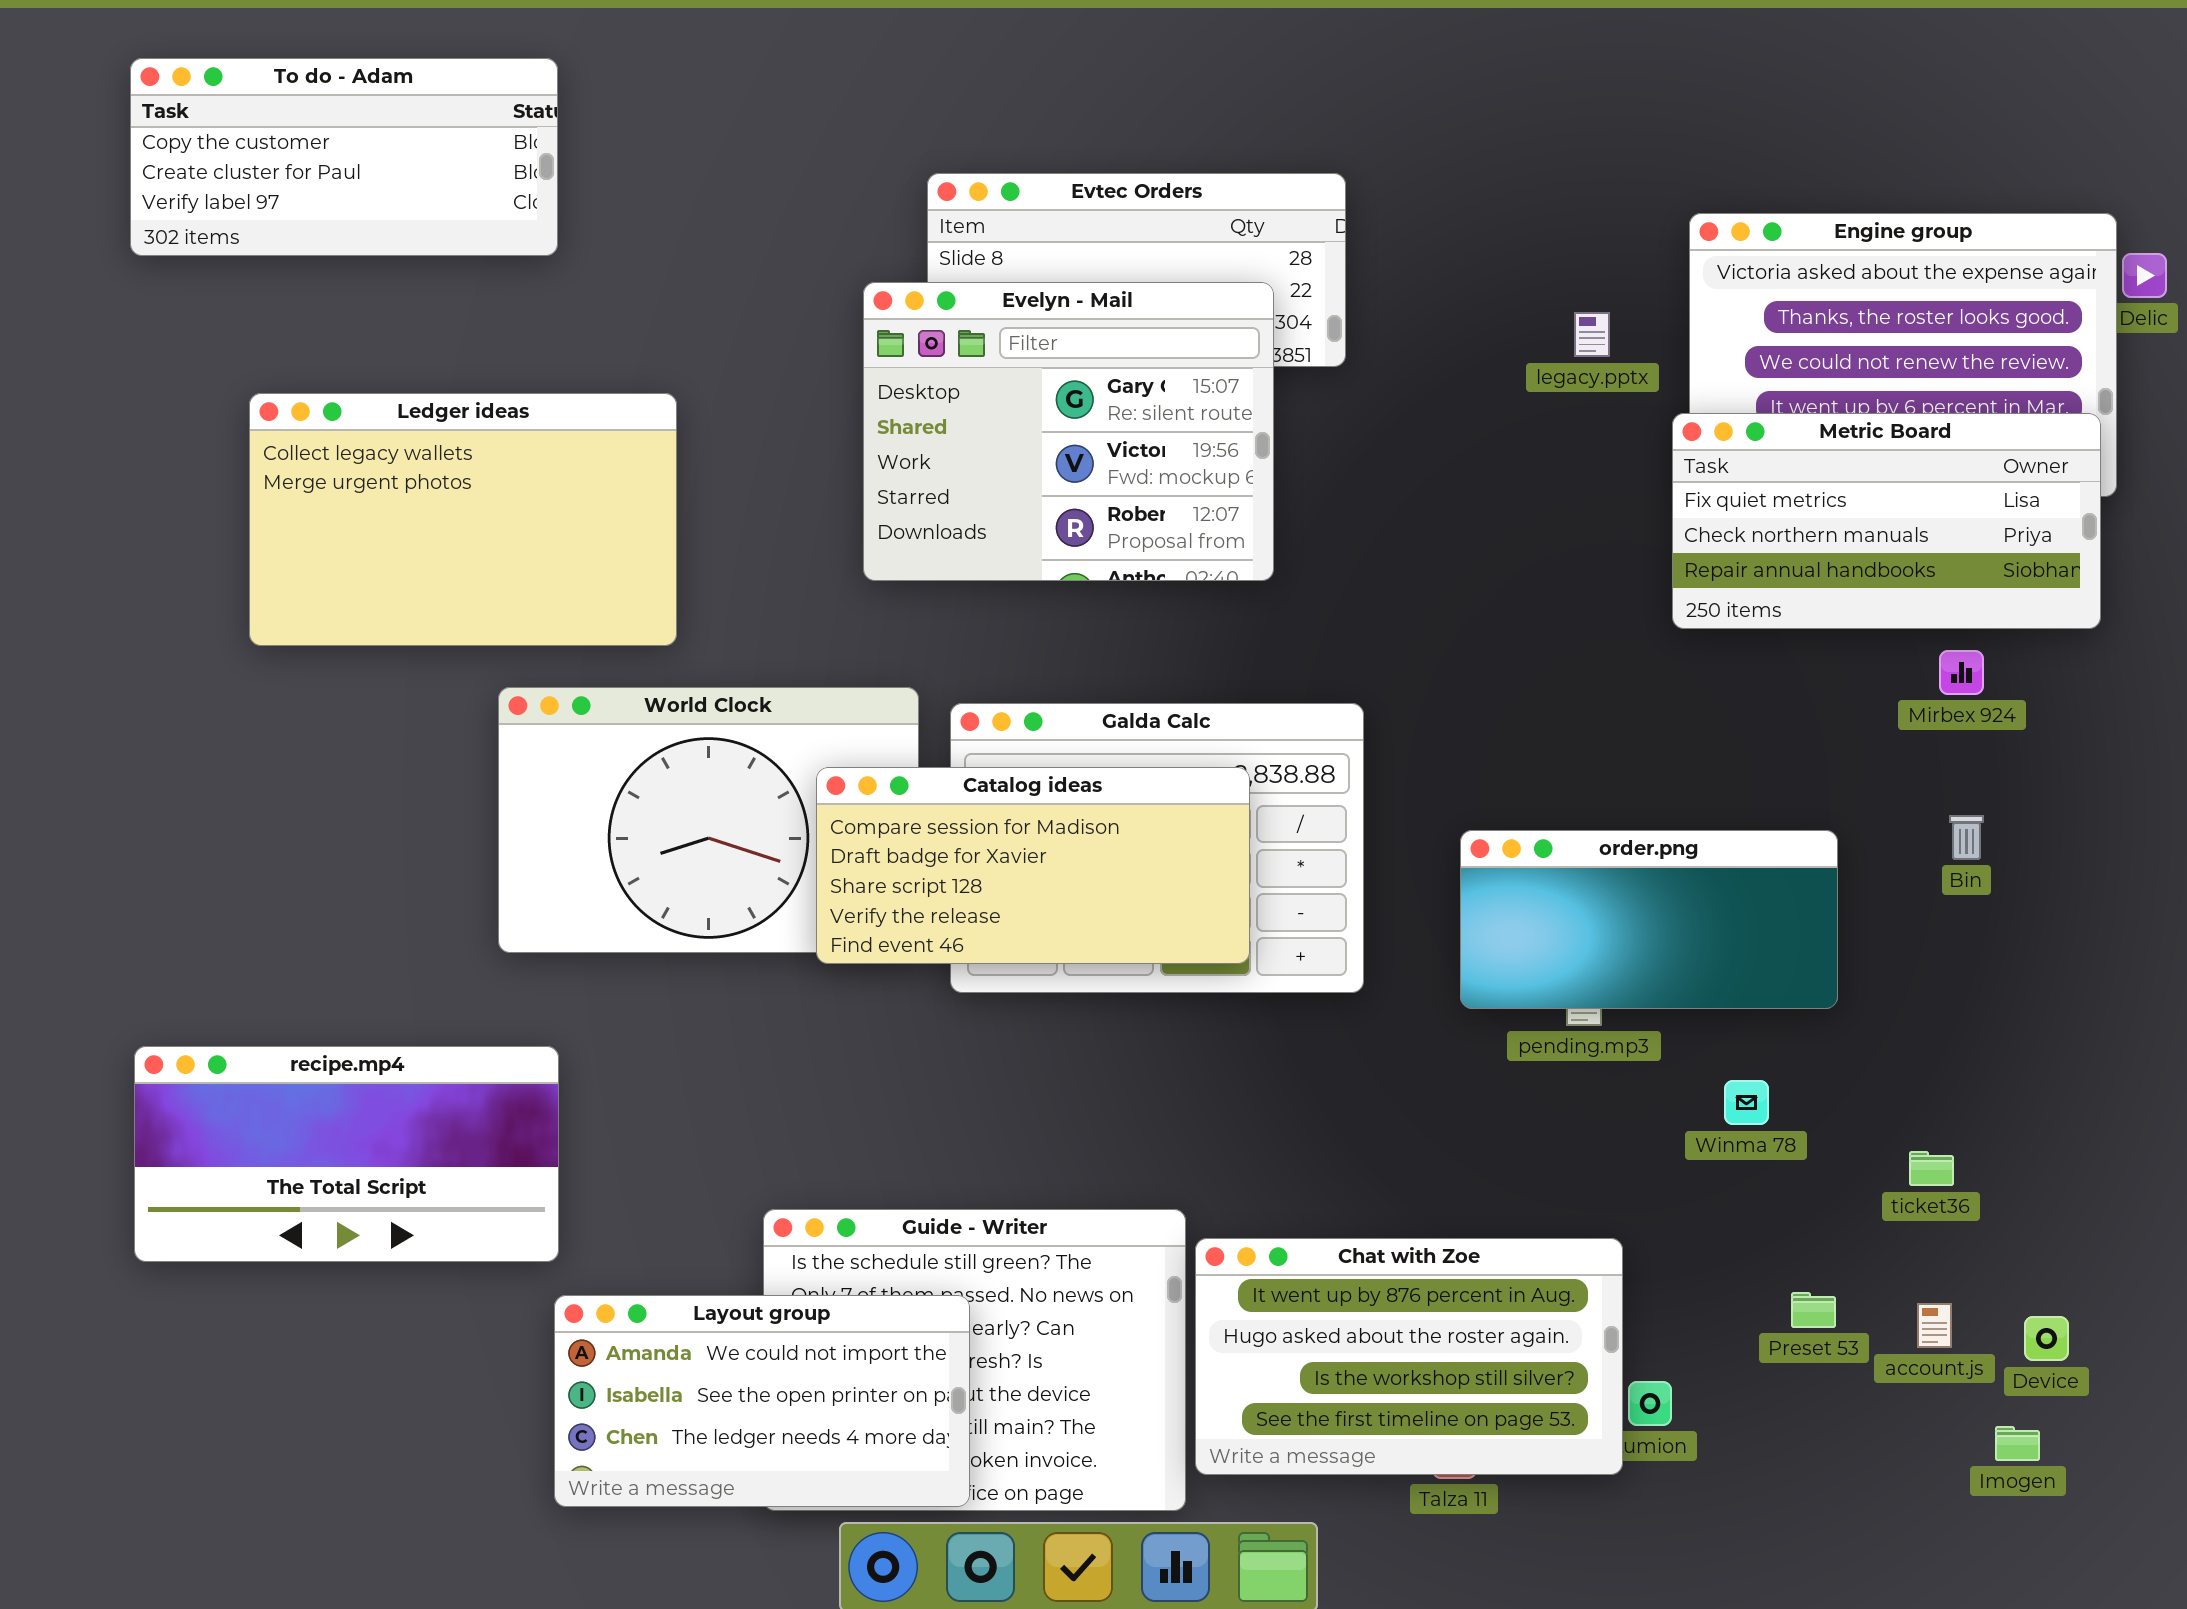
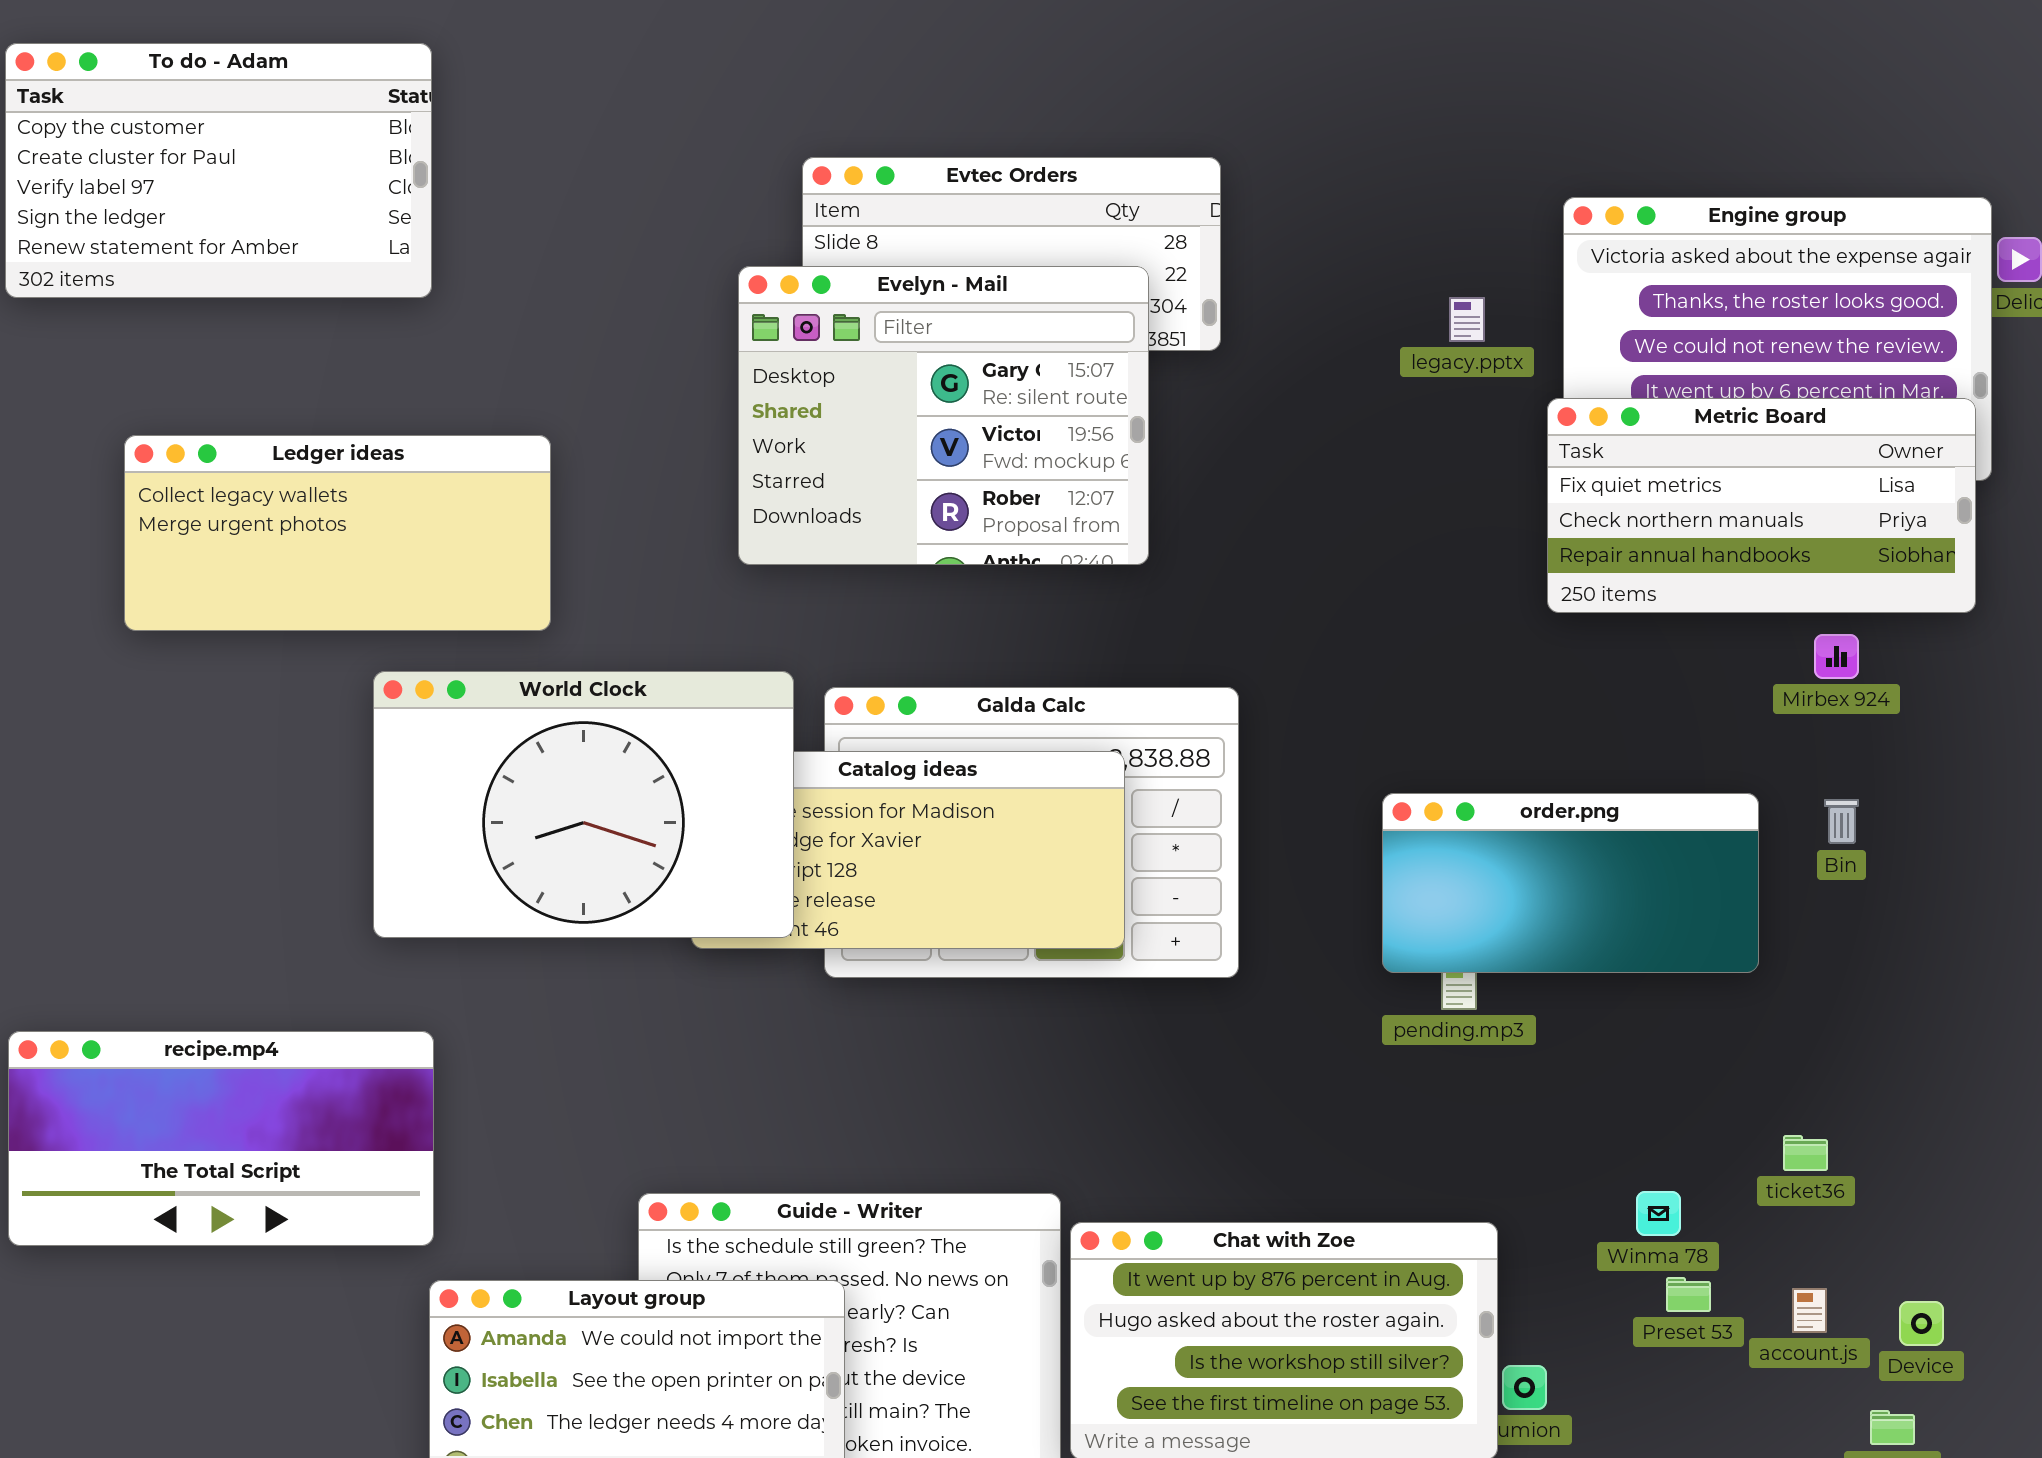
To do - Adam: [130,58,558,256] -> [5,43,432,298], resized
Ledger ideas: [249,393,677,646] -> [124,435,551,631], resized
World Clock: [498,687,919,953] -> [373,671,794,938], raised
order.png: [1460,830,1838,1009] -> [1382,793,1759,973], moved
Winma 78: [1724,1080,1769,1125] -> [1636,1191,1681,1236], moved

